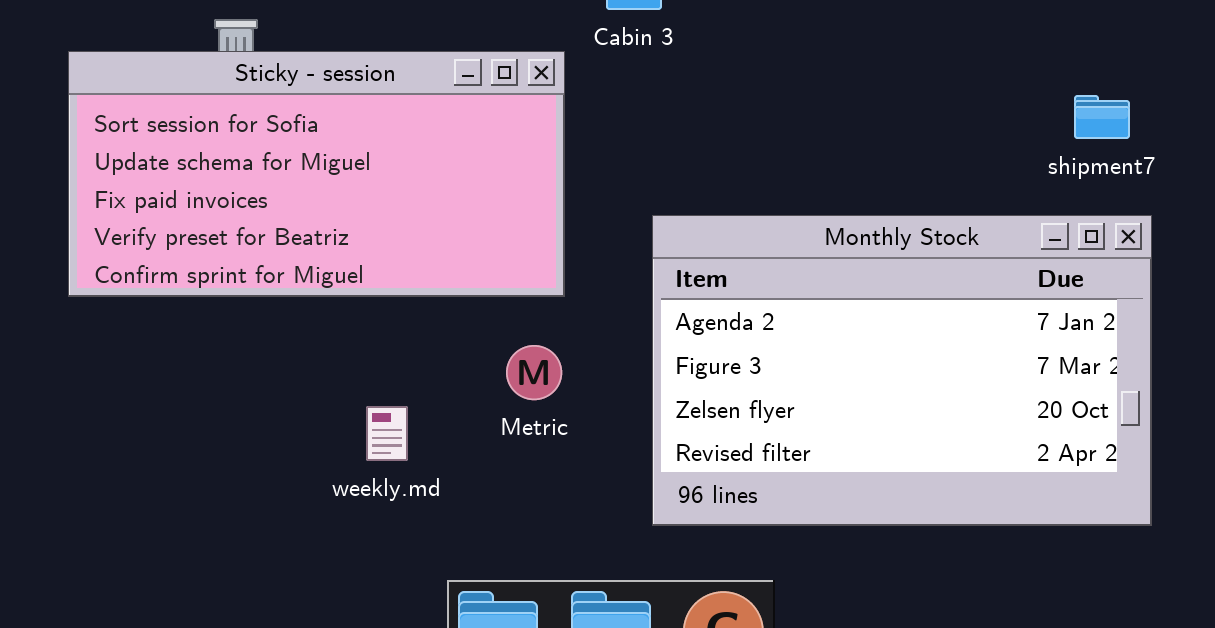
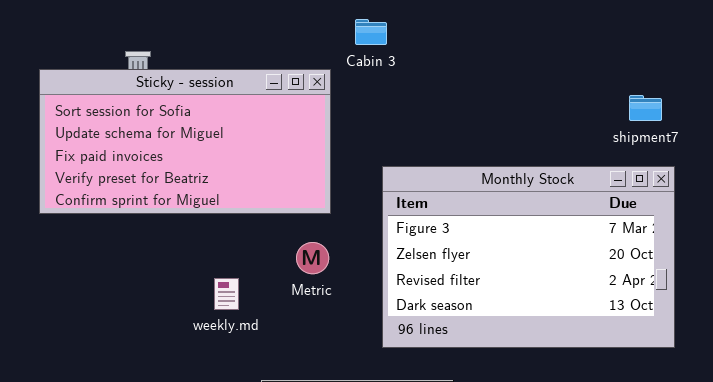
Monthly Stock: [652,215,1152,526] -> [382,166,675,348], scrolled down 1 row

